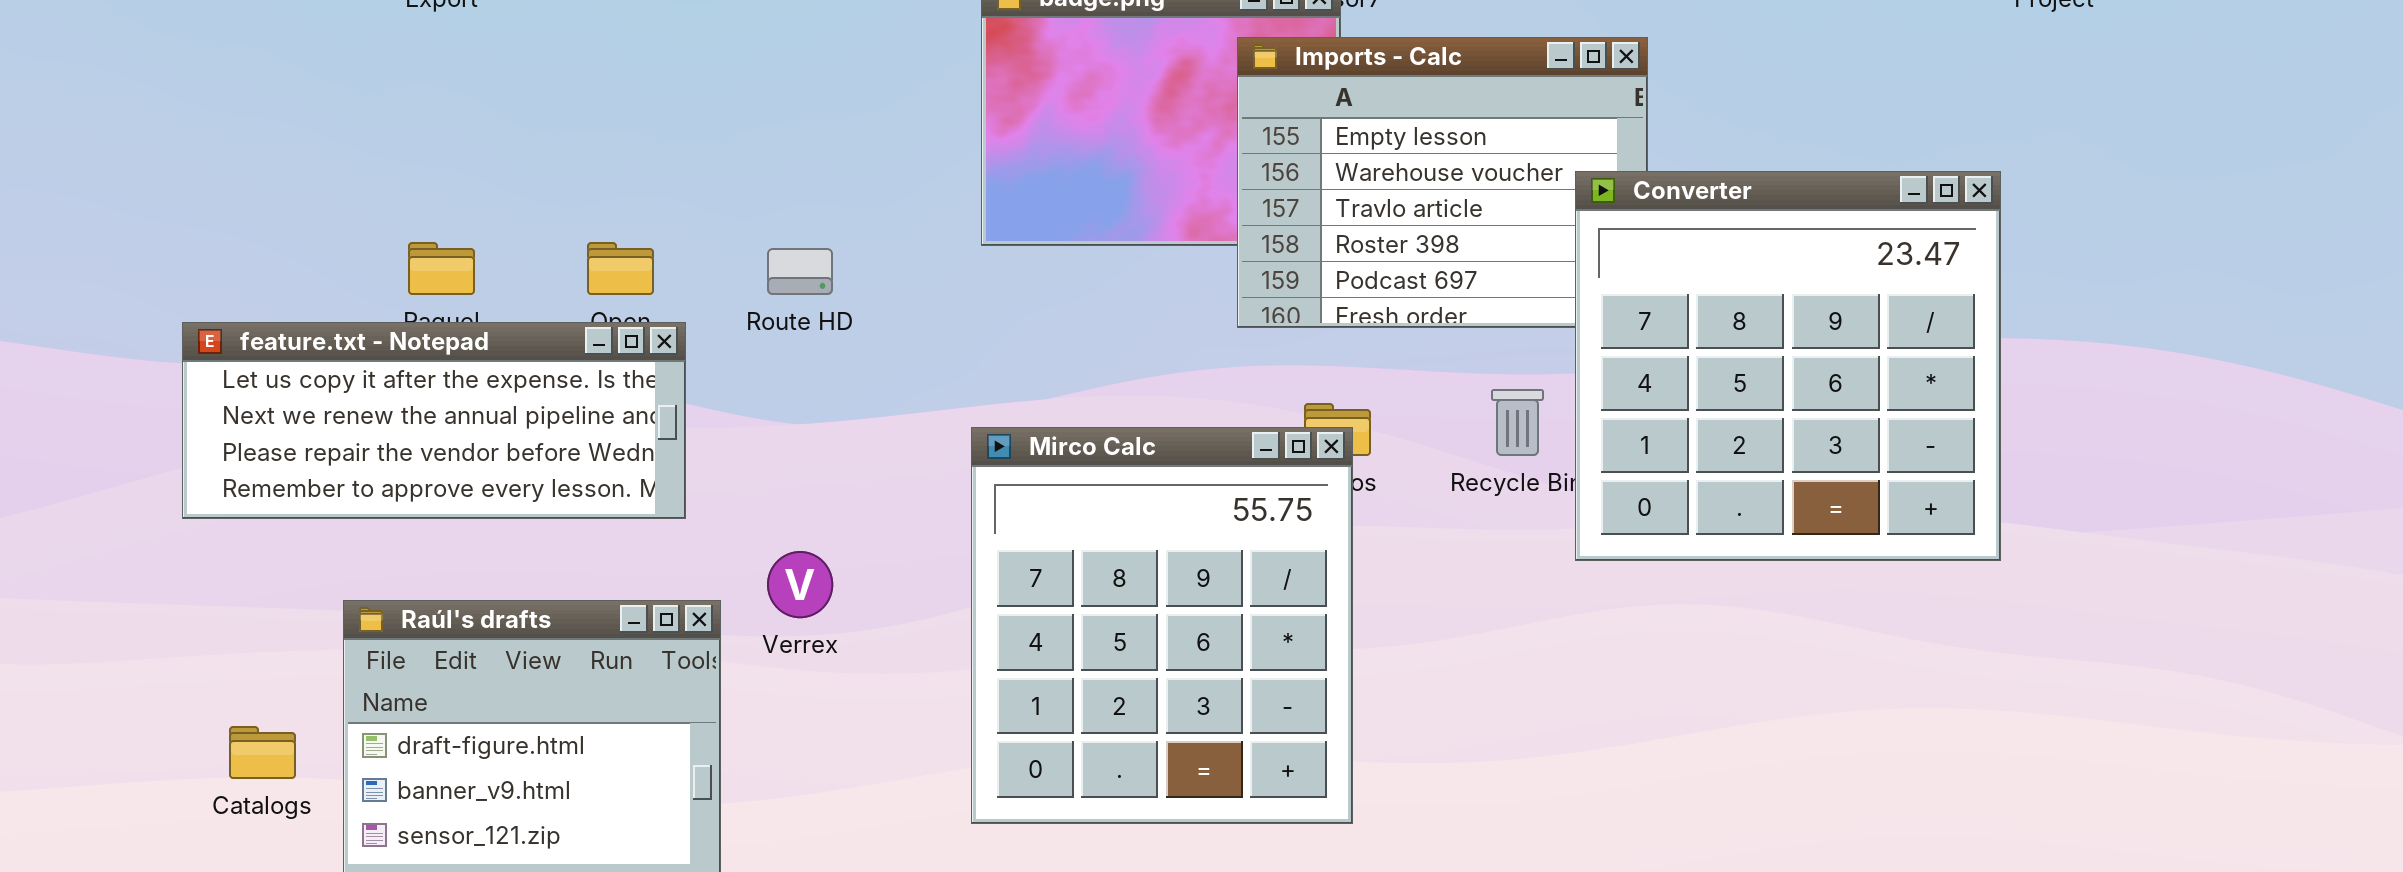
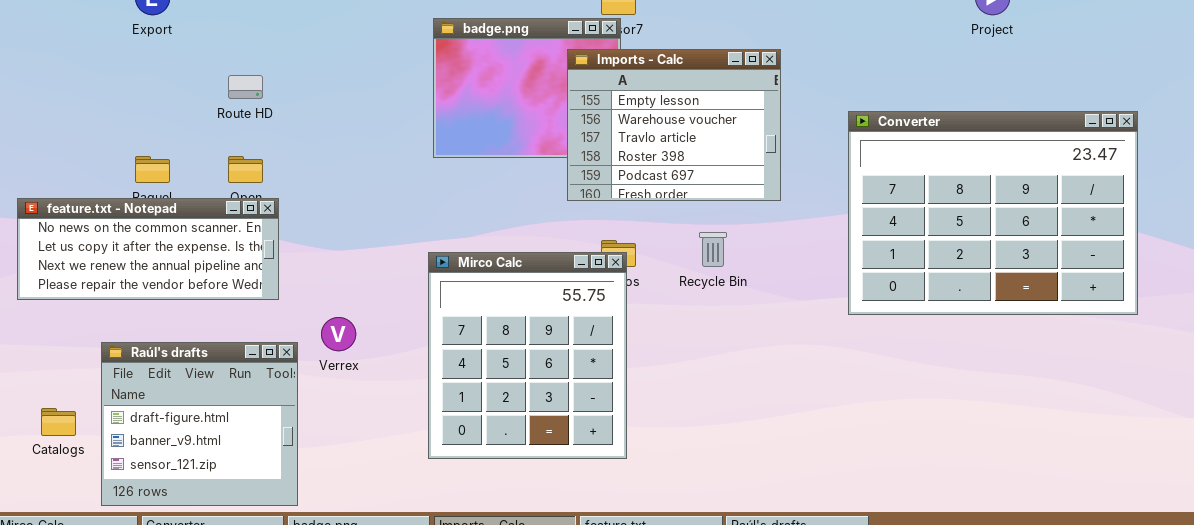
Converter: [1575,171,2001,561] -> [848,111,1138,315], moved, resized
Route HD: [767,248,833,295] -> [228,75,263,99], moved
feature.txt - Notepad: [182,322,686,519] -> [17,198,279,300], scrolled up 1 row

